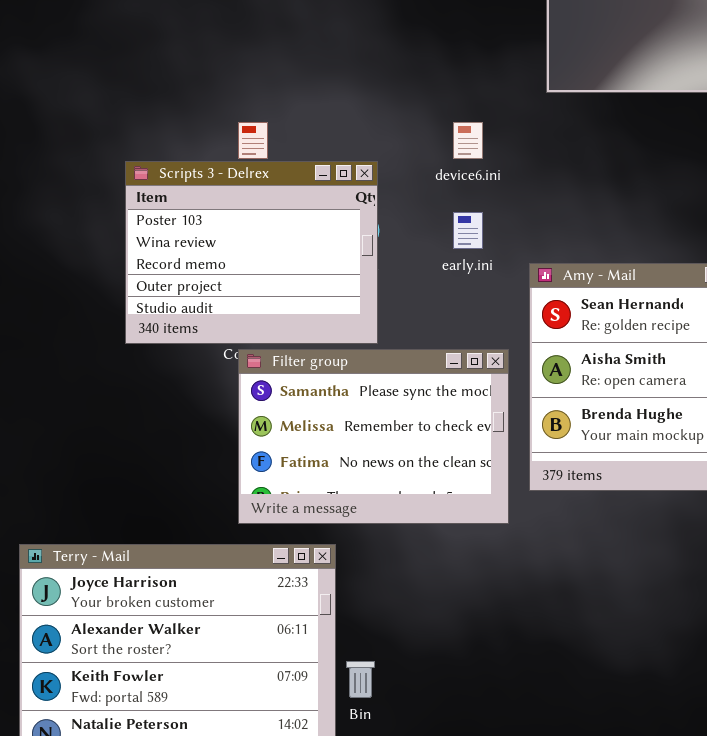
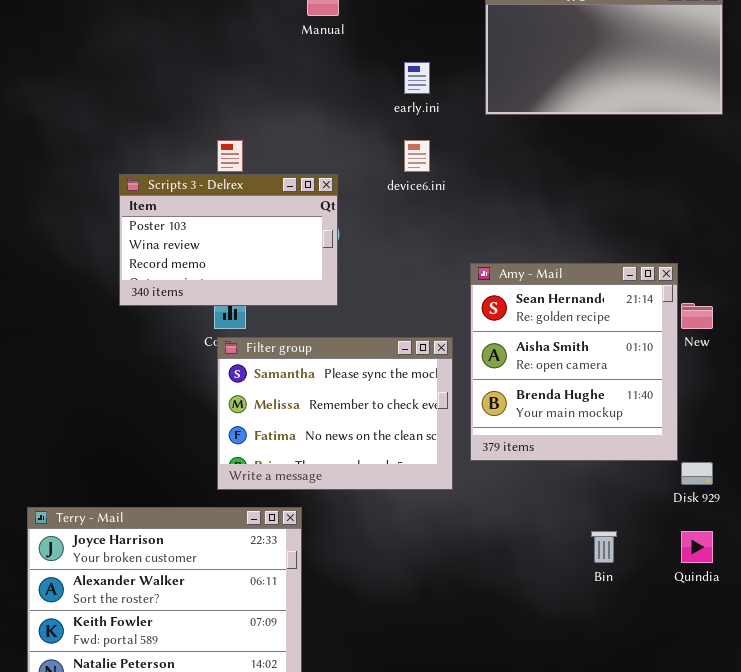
Scripts 3 - Delrex: [125,161,378,344] -> [119,174,338,306], resized
early.ini: [453,212,483,249] -> [404,62,430,94], moved
Bin: [346,661,375,698] -> [591,531,617,563], moved

